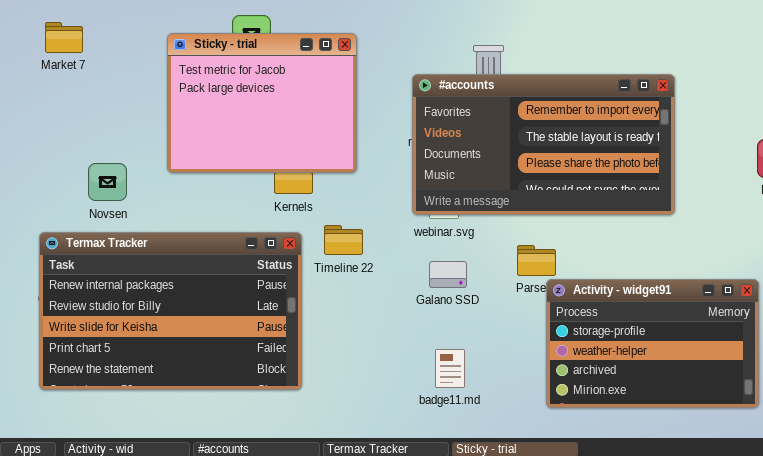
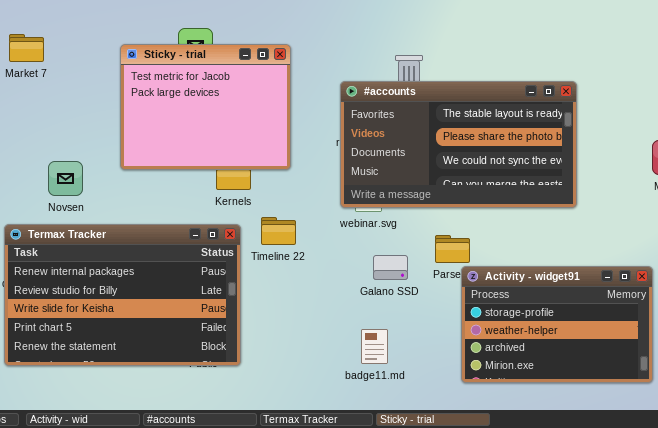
#accounts: [412,74,675,215] -> [340,81,577,208], scrolled down 1 row
Galano SSD: [429,261,467,288] -> [373,255,408,280], moved

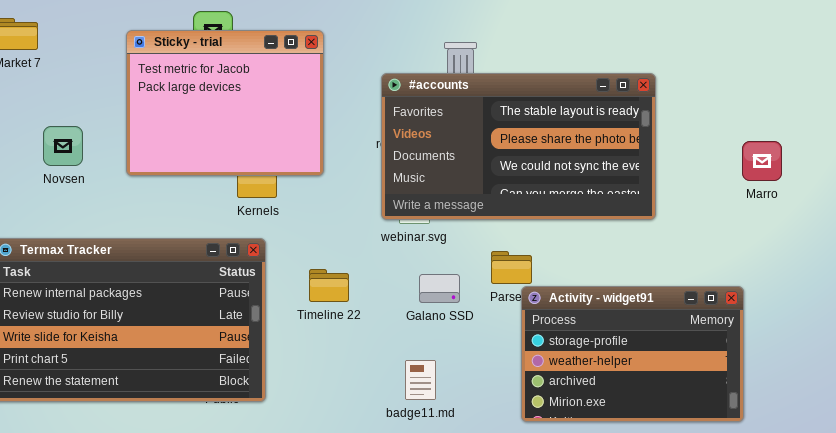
Novsen: [48,161,83,196] -> [43,126,83,166], moved
Timeline 22: [261,217,296,245] -> [309,269,349,302], moved

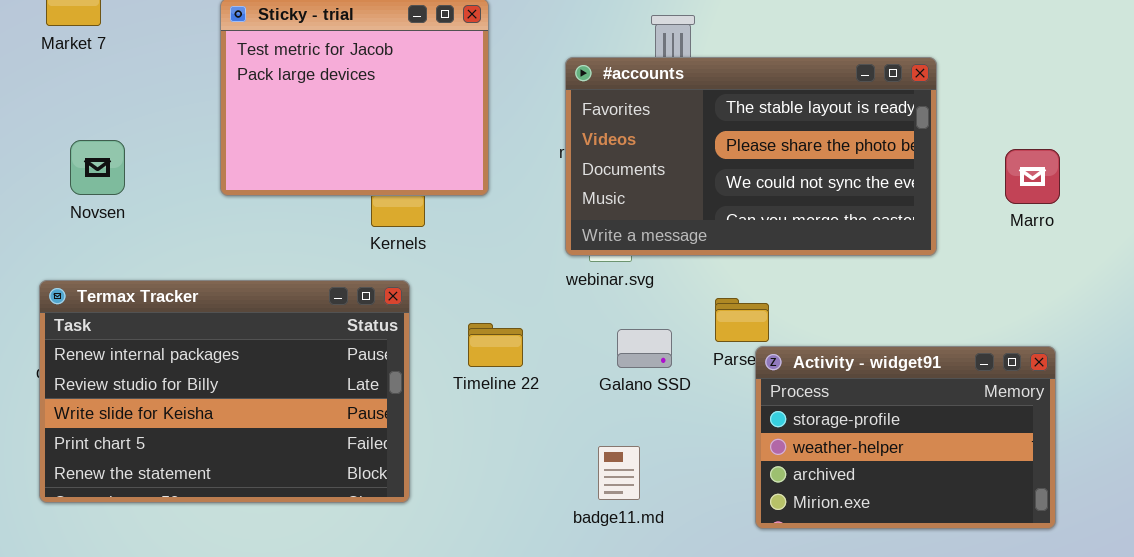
Novsen: [43,126,83,166] -> [70,140,125,195], moved
Marro: [742,141,782,181] -> [1005,149,1060,204], moved

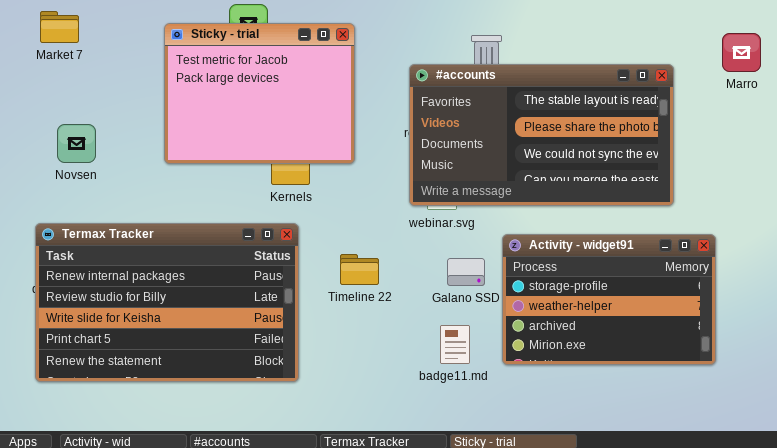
Marro: [1005,149,1060,204] -> [722,33,761,72], moved
Activity - widget91: [755,346,1056,529] -> [502,234,716,365], moved
badge11.md: [598,446,640,500] -> [440,325,470,364], moved

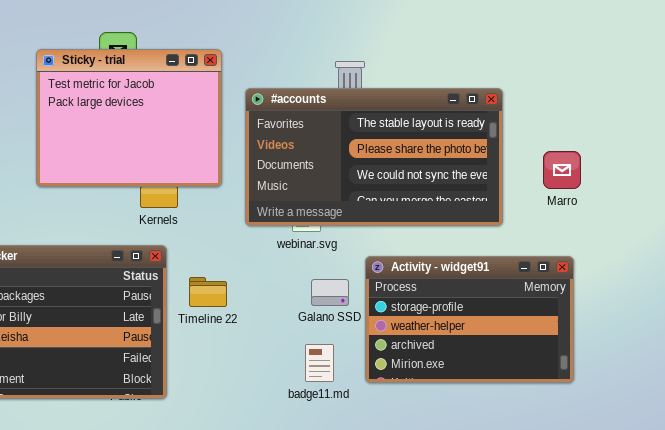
Marro: [722,33,761,72] -> [543,151,581,189], moved
#accounts: [409,64,674,206] -> [245,88,503,226], moved
Timeline 22: [340,254,379,285] -> [189,277,227,307], moved

